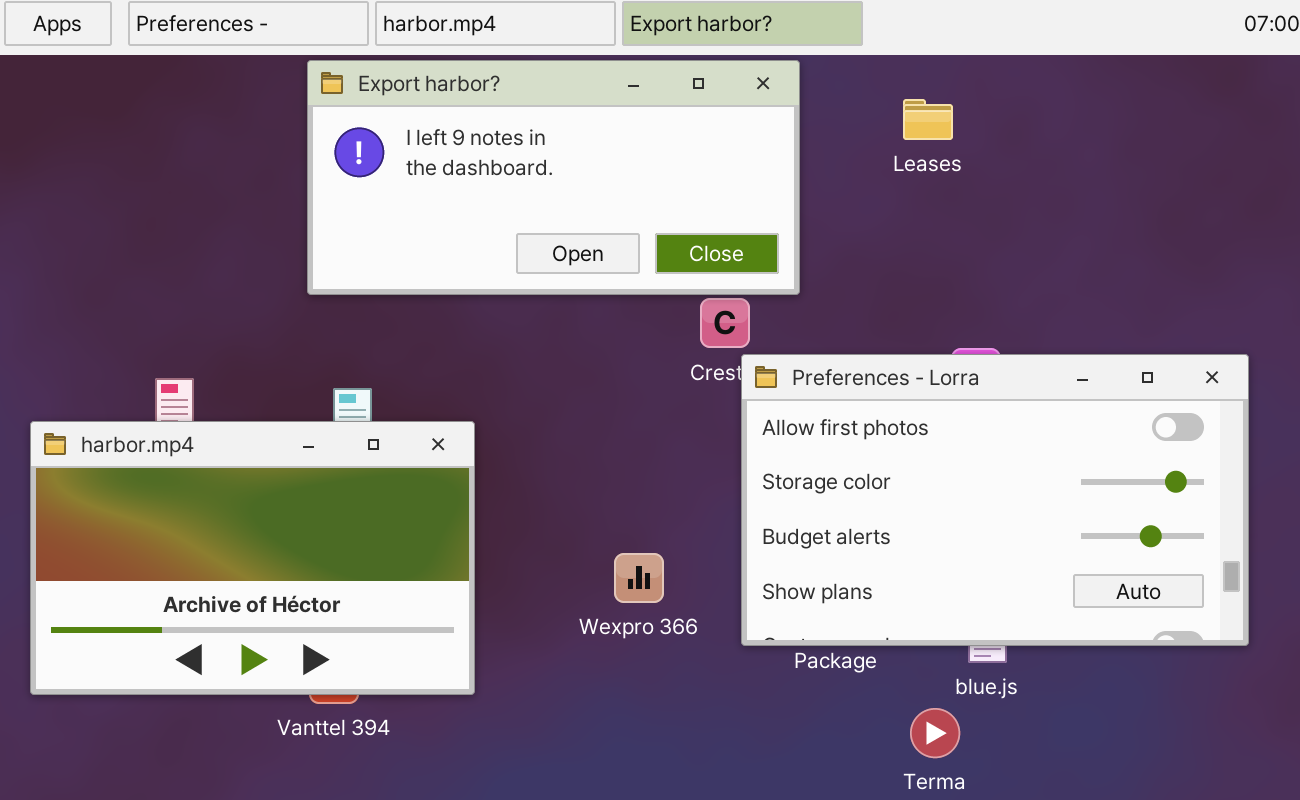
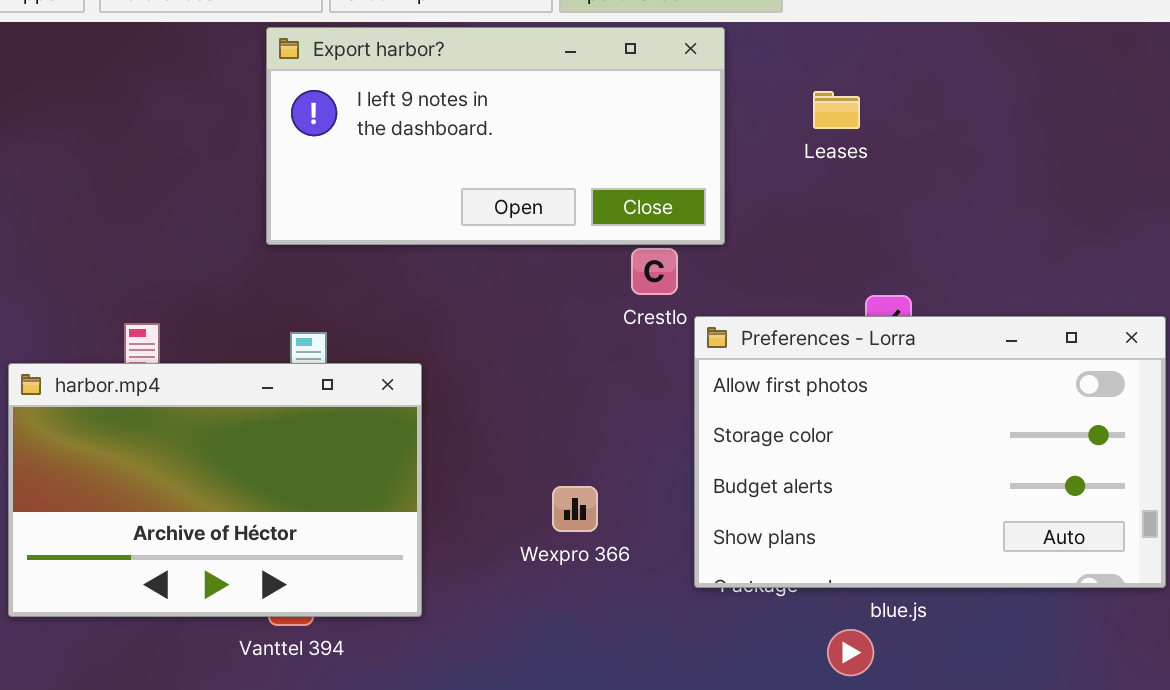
Leases: [903,99,953,140] -> [813,91,860,129], moved
Preferences - Lorra: [741,354,1249,646] -> [694,316,1166,588], moved

